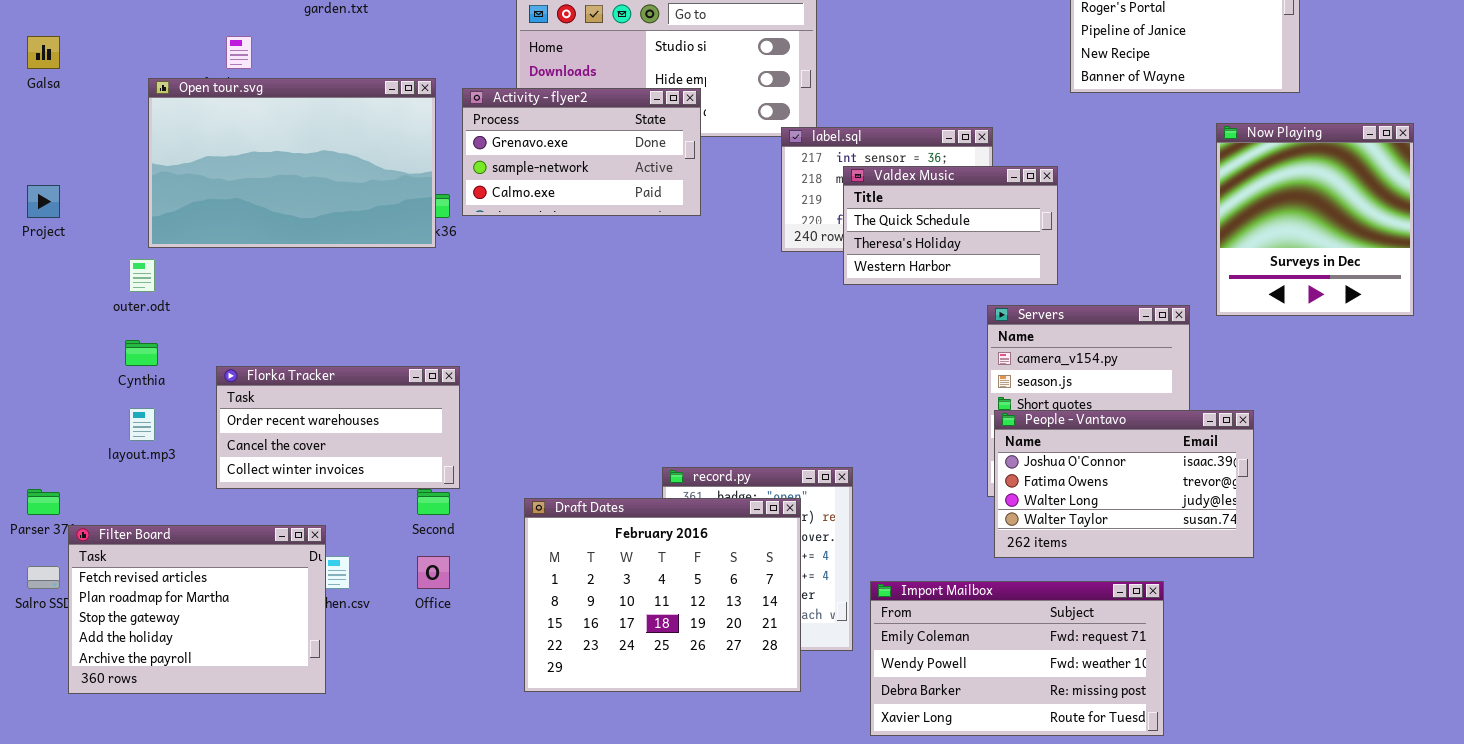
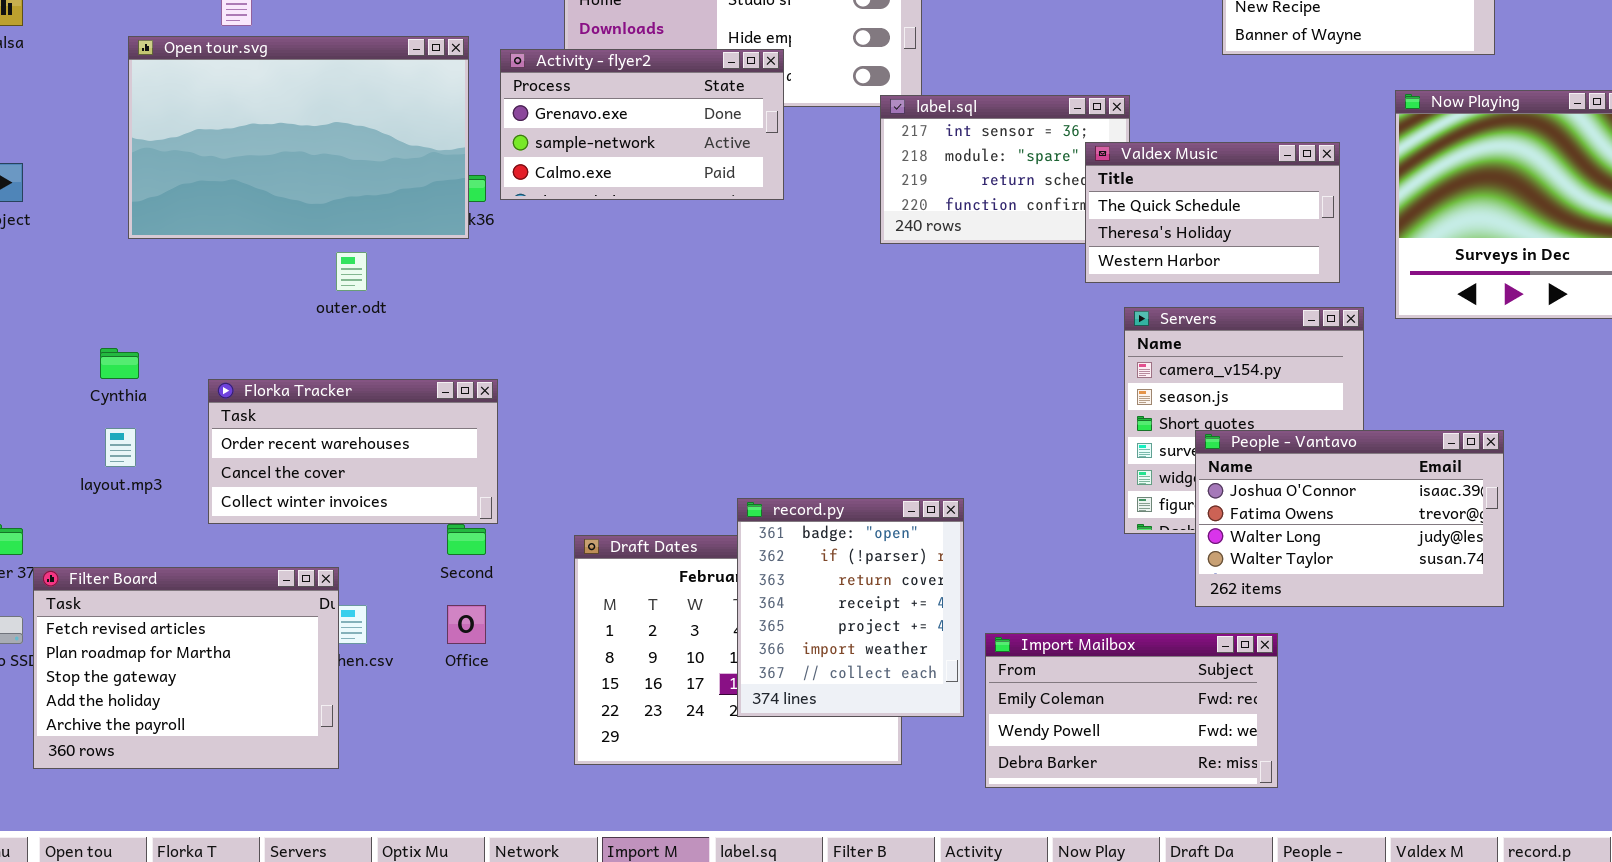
Valdex Music: [843,166,1058,285] -> [1085,142,1340,283], moved
outer.odt: [129,259,155,292] -> [336,252,367,291], moved
People - Vantavo: [994,410,1254,558] -> [1195,430,1504,607], moved
record.py: [662,467,853,651] -> [737,498,964,717], raised
Import Mailbox: [870,581,1164,736] -> [985,633,1278,788], resized

